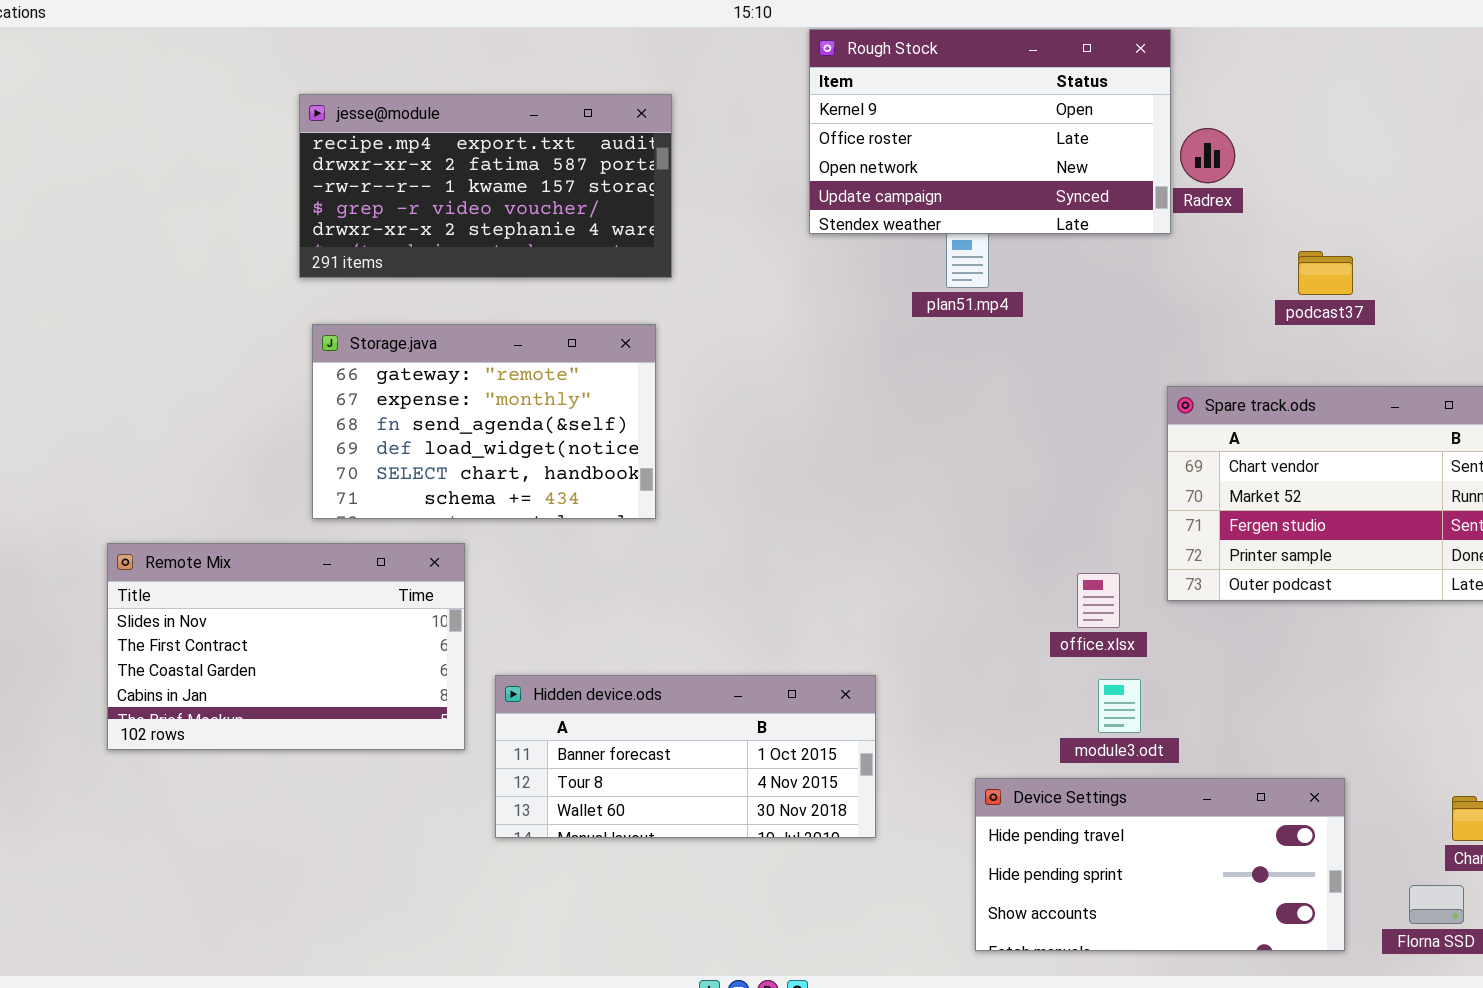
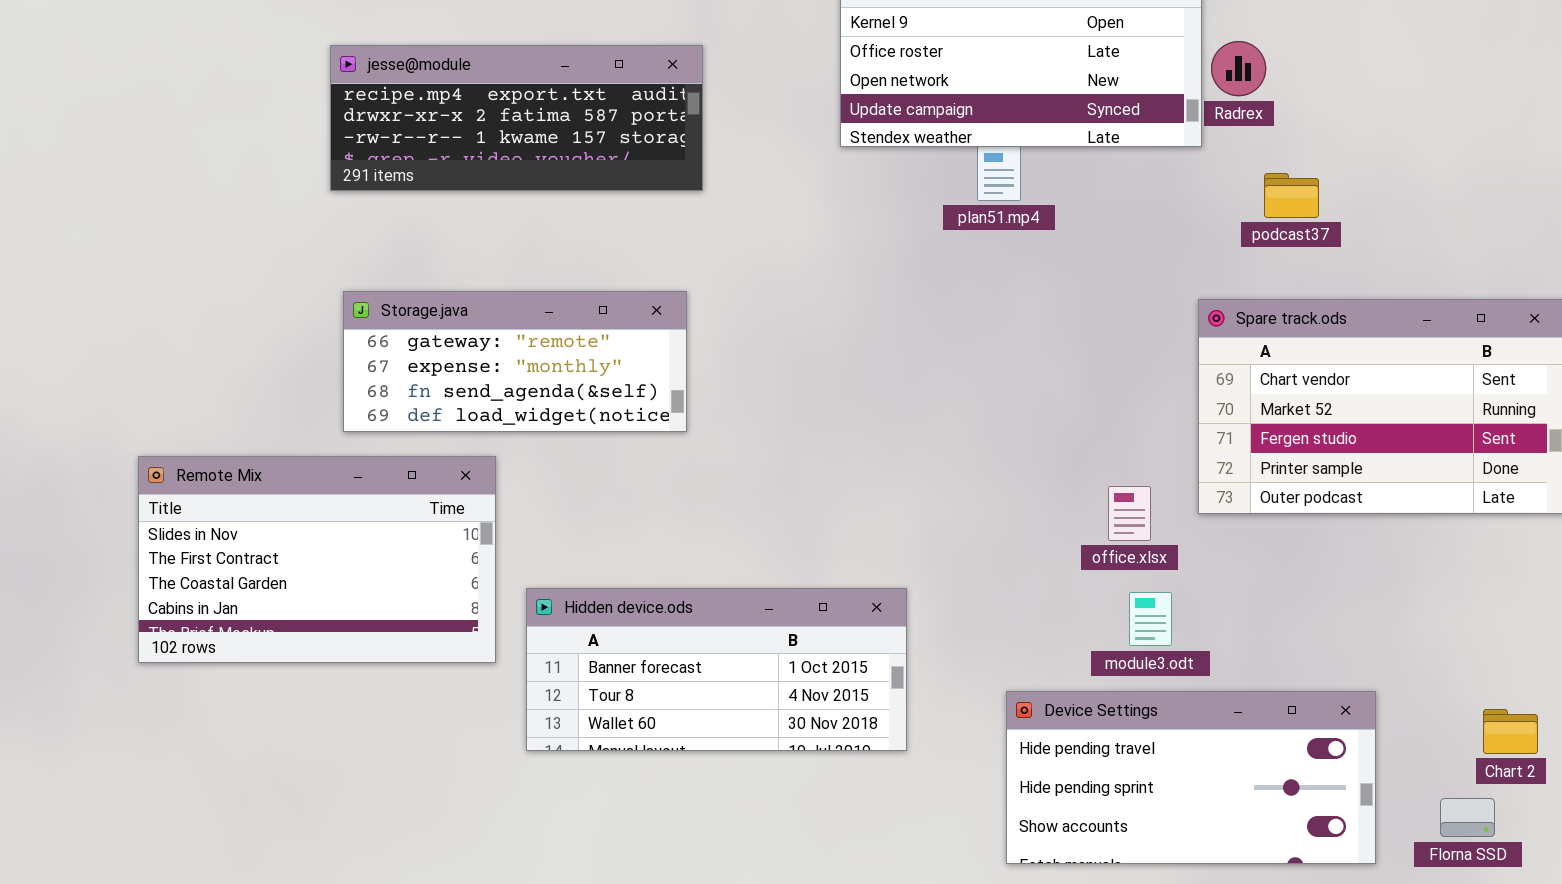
jesse@module: [299,94,672,278] -> [330,45,703,191], resized
podcast37: [1298,251,1353,295] -> [1264,173,1319,218], moved
Storage.java: [312,324,656,519] -> [343,291,687,432], resized

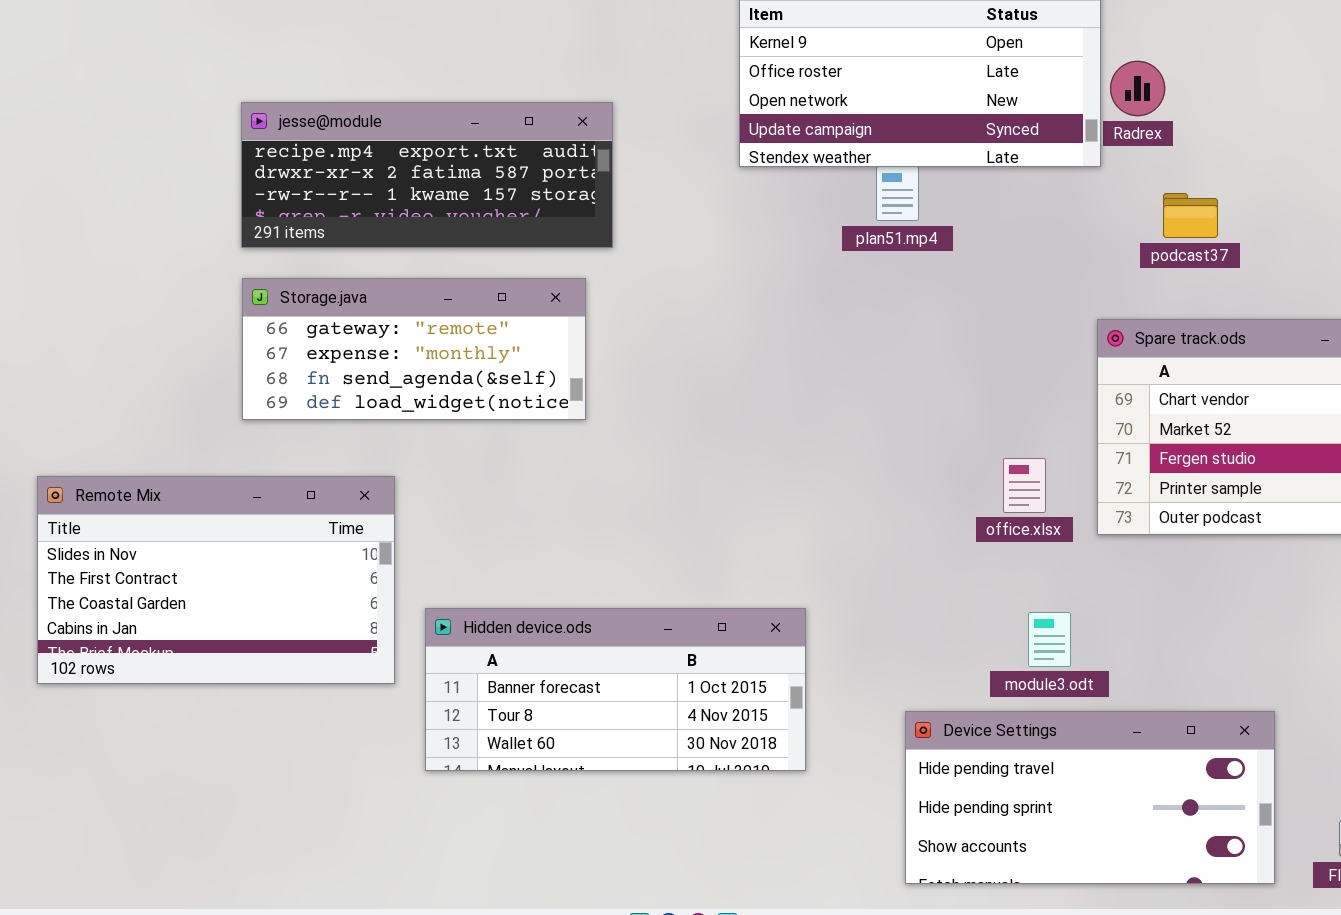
jesse@module: [330,45,703,191] -> [241,102,613,248], moved
Storage.java: [343,291,687,432] -> [242,278,586,420], moved
office.xlsx: [1108,486,1151,541] -> [1003,458,1046,513], moved

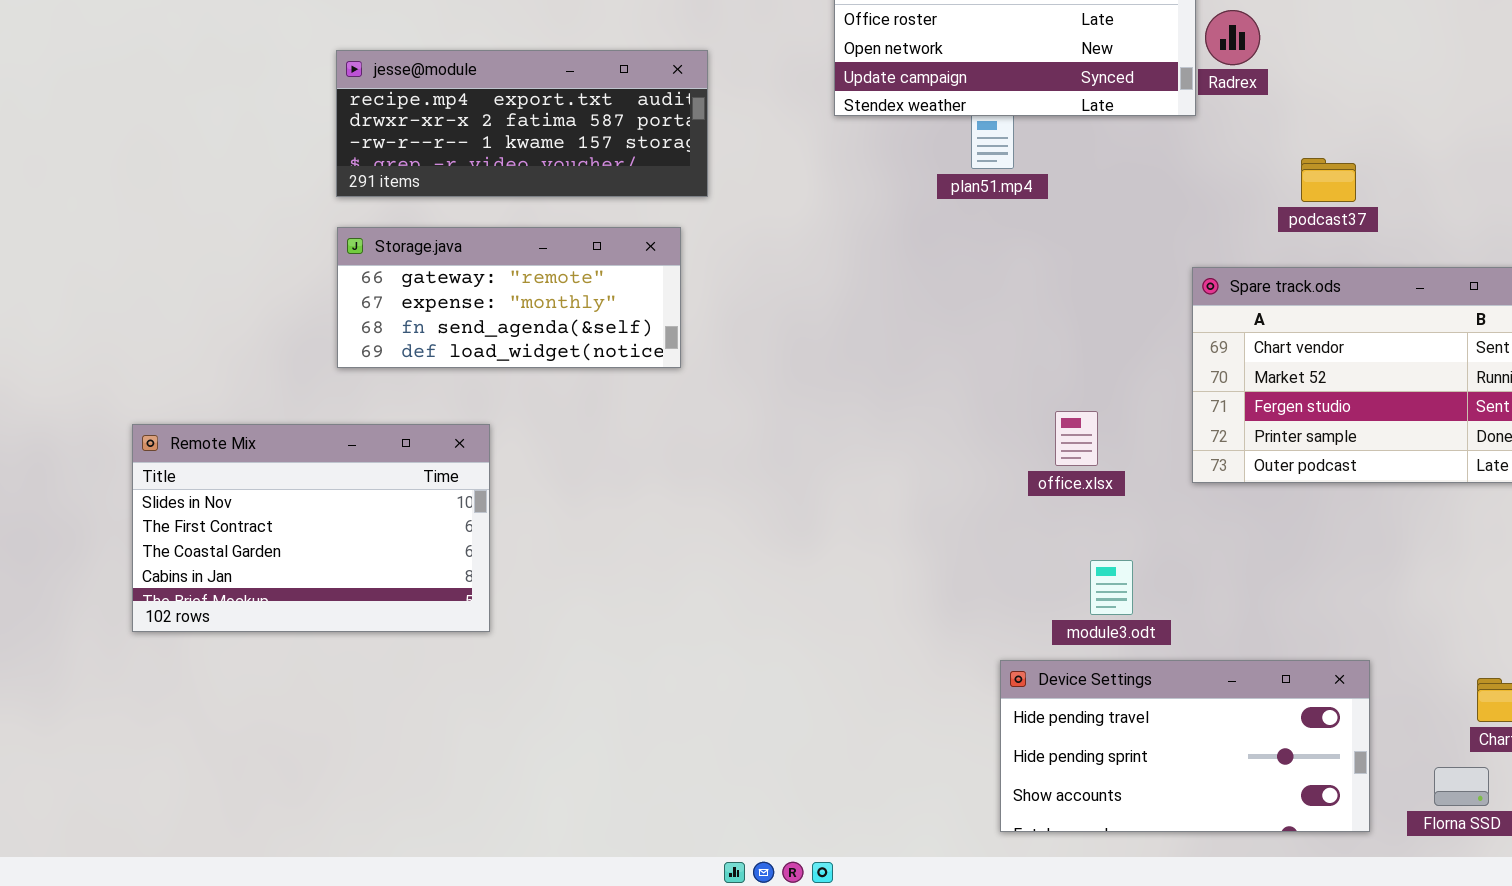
podcast37: [1163,193,1218,238] -> [1301,158,1356,202], moved
office.xlsx: [1003,458,1046,513] -> [1055,411,1098,466], moved
Hidden device.ods: [425,608,806,771] -> none, closed
module3.odt: [1028,612,1071,667] -> [1090,560,1133,615], moved

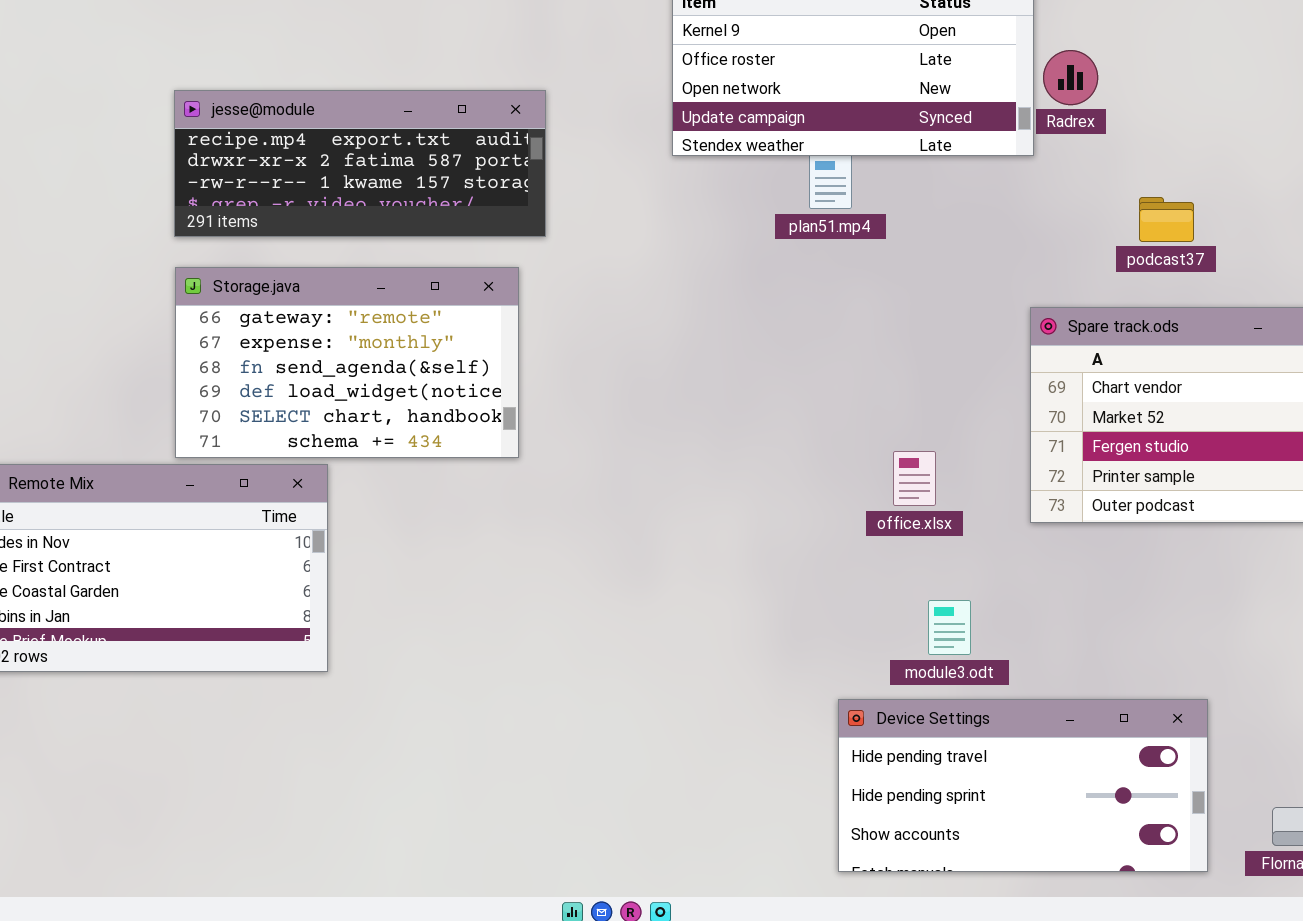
Storage.java: [337,227,681,368] -> [175,267,519,458], resized

